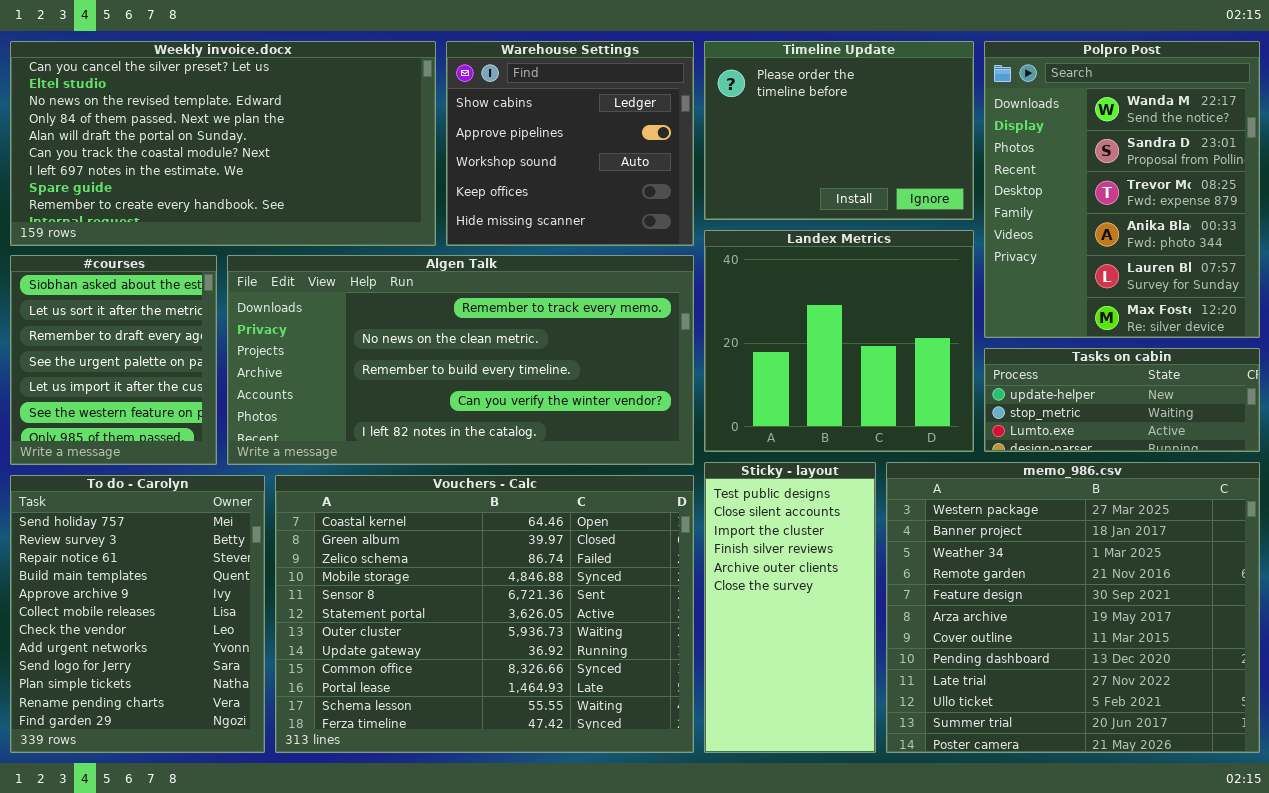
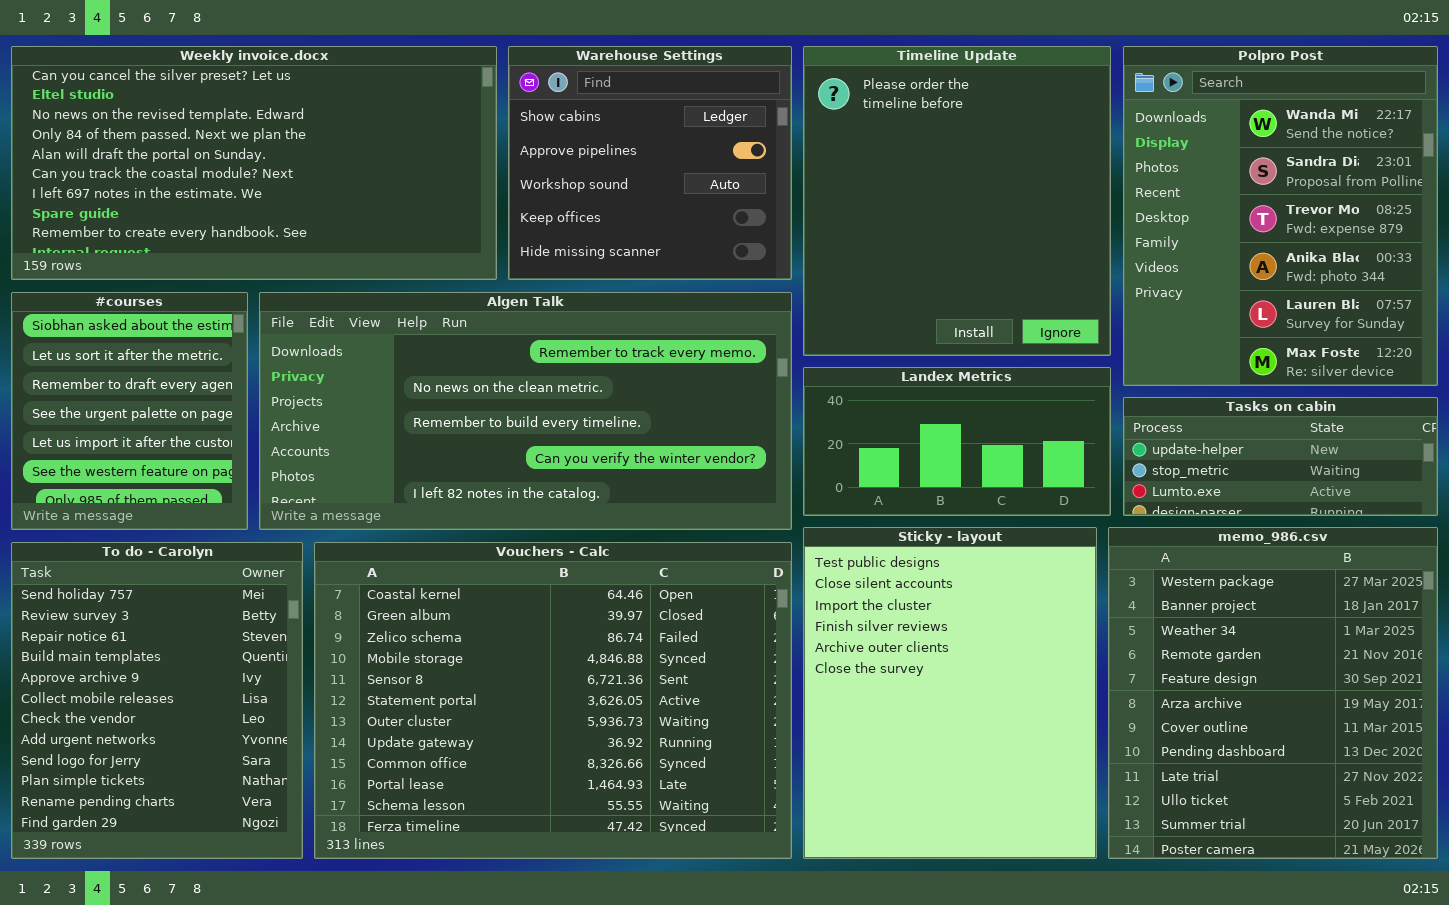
Timeline Update: [704,41,974,220] -> [803,46,1111,356], resized
Landex Metrics: [704,230,974,452] -> [803,367,1111,516], resized
Sticky - layout: [704,462,876,753] -> [803,527,1097,859], resized
memo_986.csv: [886,462,1260,753] -> [1108,527,1438,859], resized

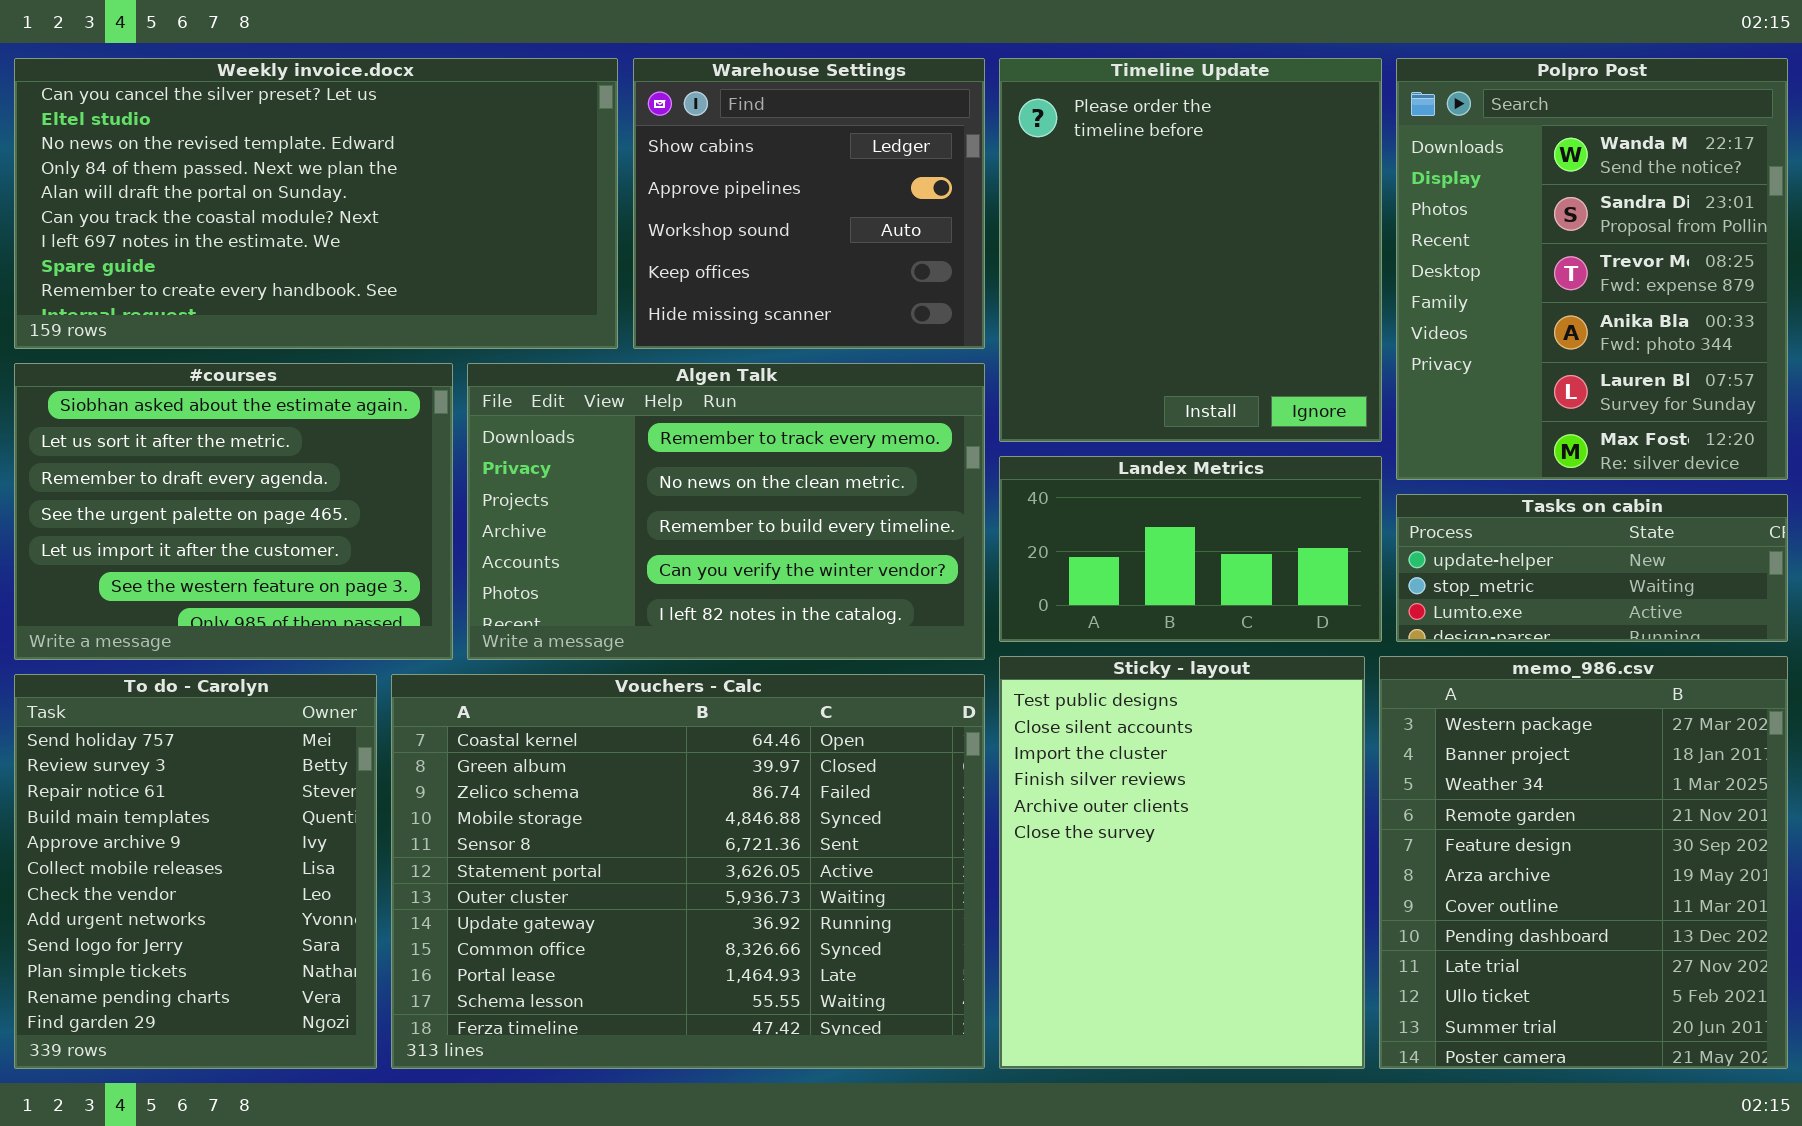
#courses: [11,292,248,530] -> [14,363,453,660], resized
Algen Talk: [259,292,792,530] -> [467,363,985,660], resized

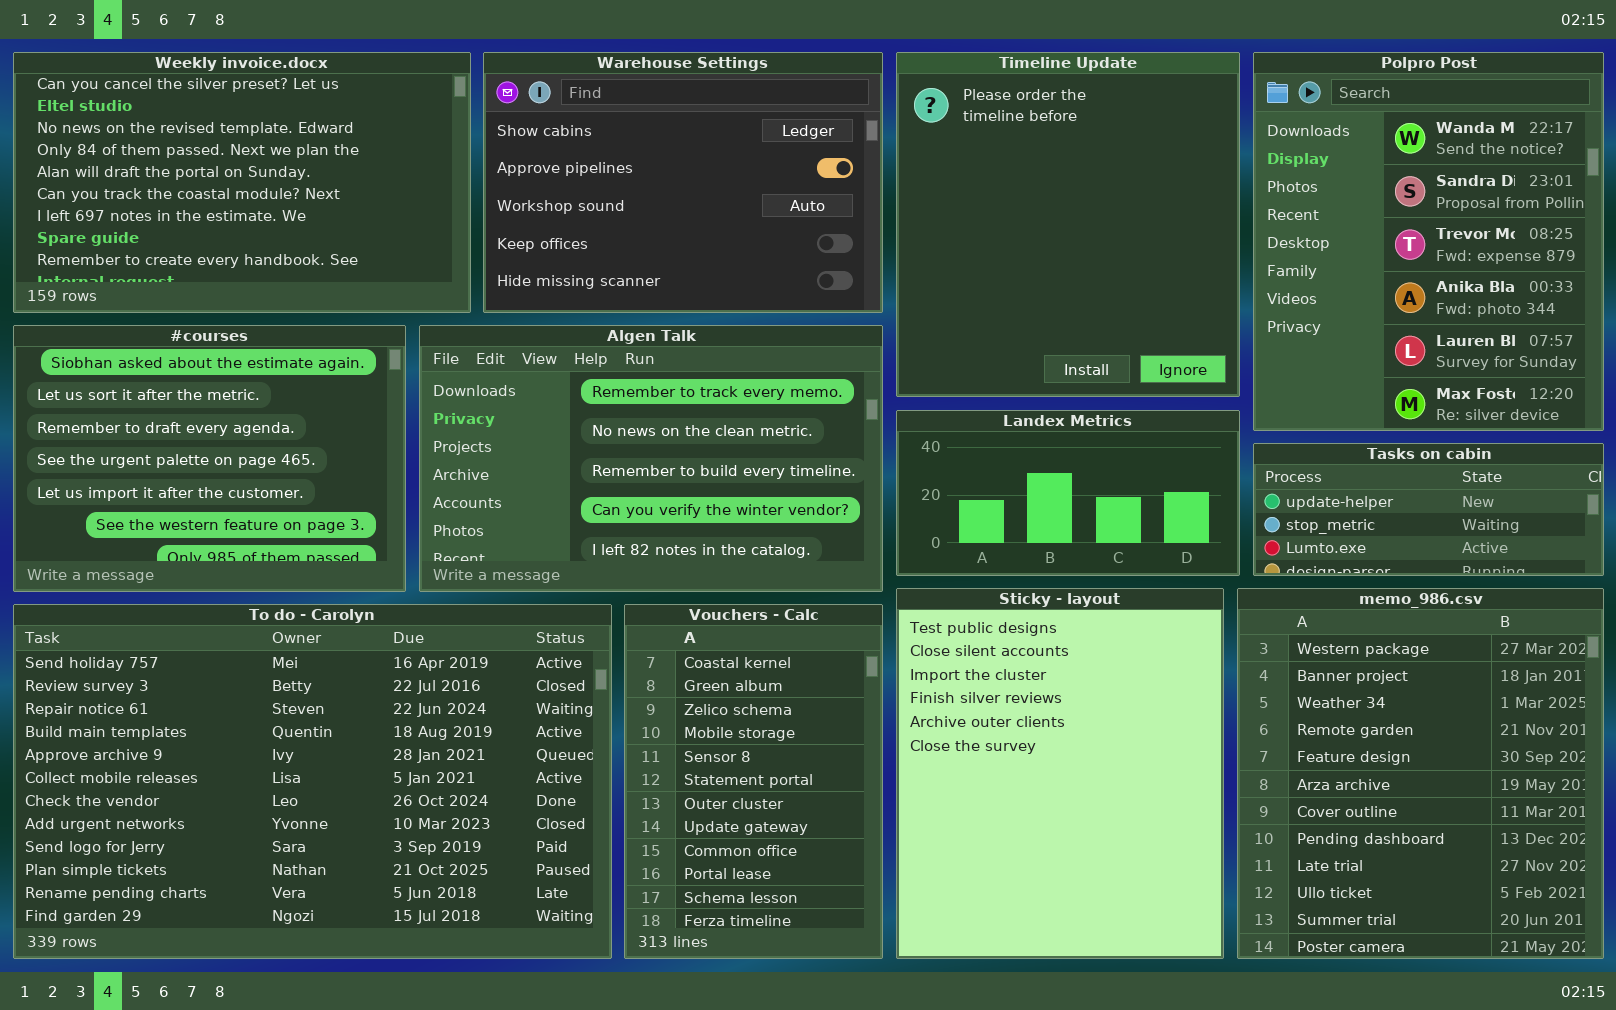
Weekly invoice.docx: [14,58,618,349] -> [13,52,471,313], resized
Warehouse Settings: [633,58,985,349] -> [483,52,883,313], resized
To do - Carolyn: [14,674,377,1069] -> [13,604,612,959], resized
Vouchers - Calc: [391,674,985,1069] -> [624,604,883,959], resized

